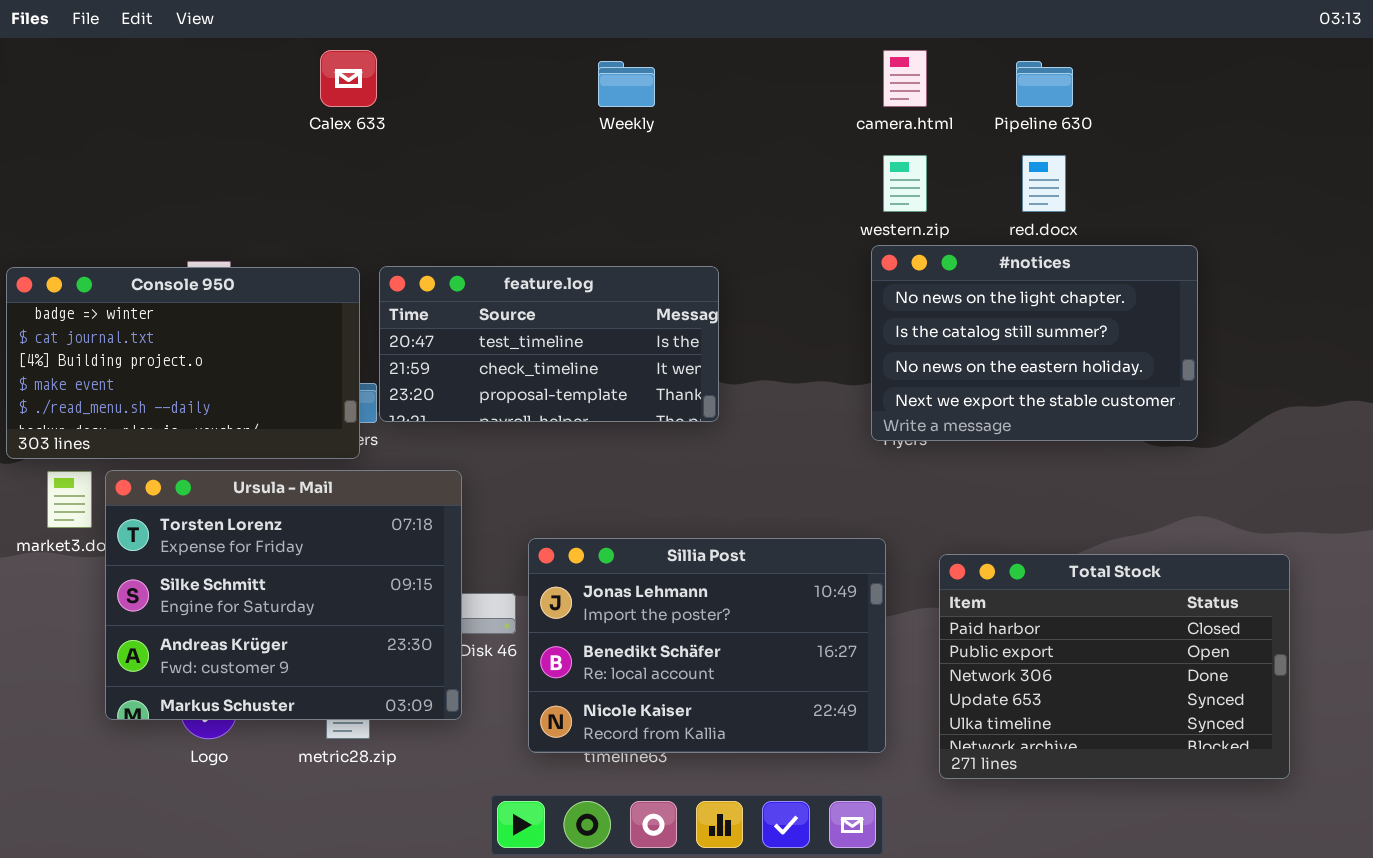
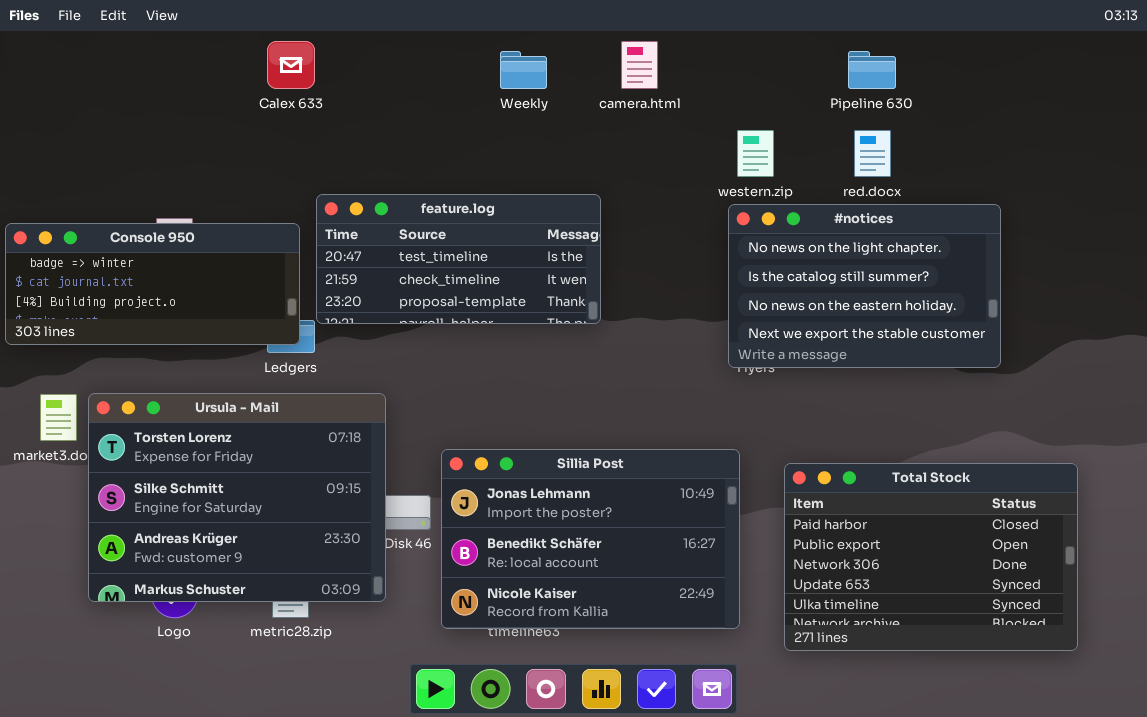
camera.html: [883,50,927,107] -> [621,41,658,89], moved
feature.log: [379,266,719,422] -> [316,194,601,324], moved
Console 950: [6,267,360,459] -> [5,223,300,345], resized

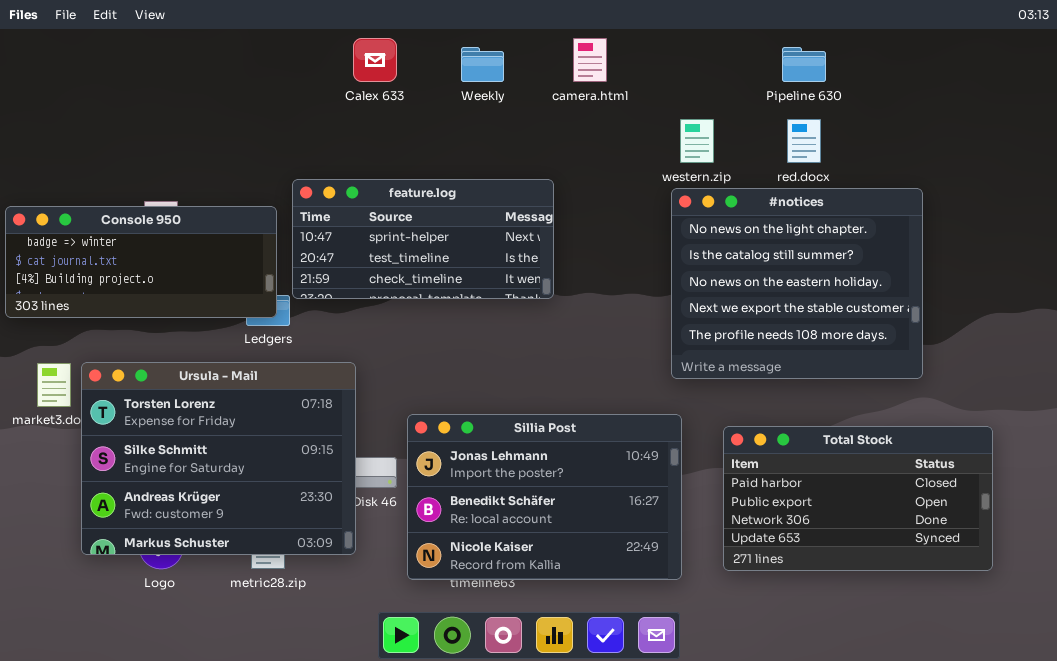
Calex 633: [267,41,315,89] -> [353,38,397,82], moved
feature.log: [316,194,601,324] -> [292,179,554,299], scrolled up 1 row
#notices: [728,204,1001,368] -> [671,188,923,379], resized
Total Stock: [784,463,1078,651] -> [723,426,993,571], resized

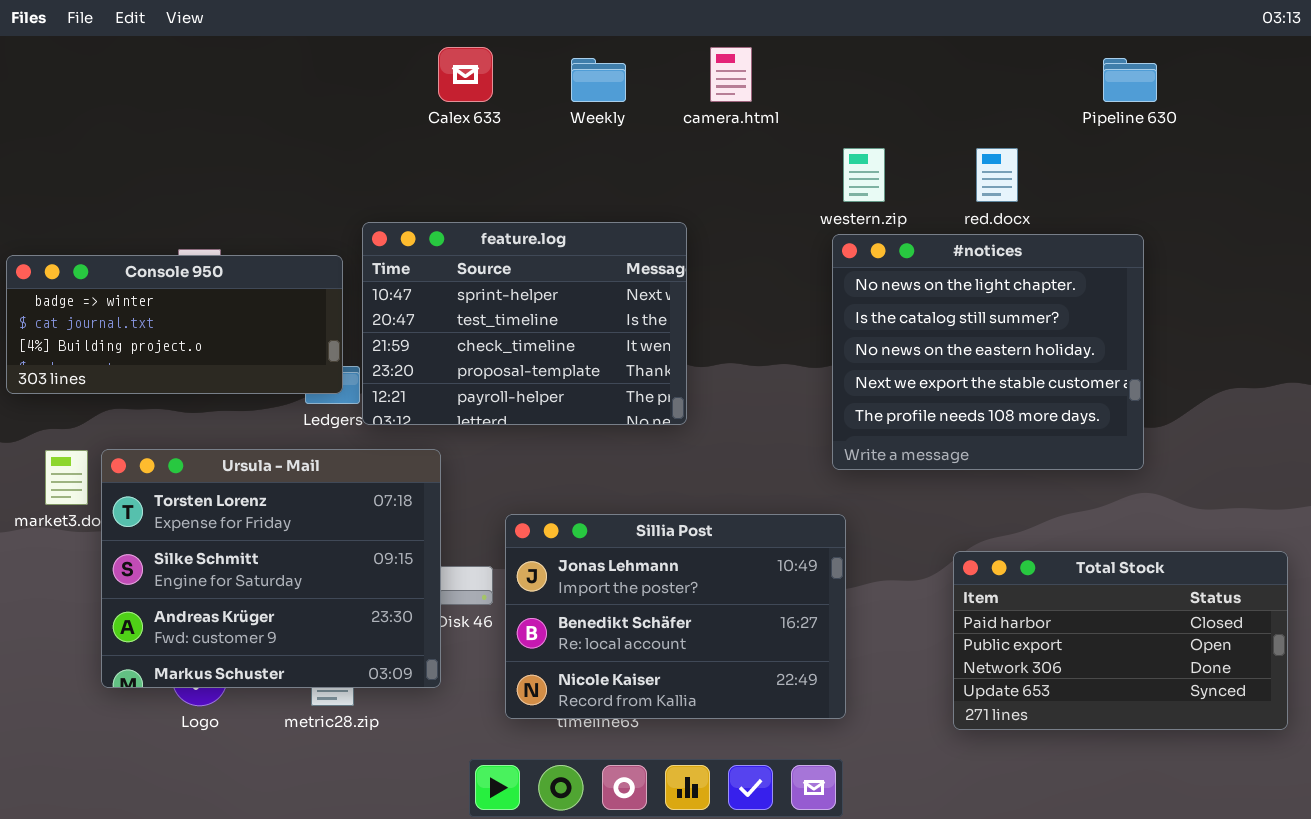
Pipeline 630: [782,47,826,82] -> [1103,58,1157,102], moved
feature.log: [292,179,554,299] -> [362,222,687,425], resized
Total Stock: [723,426,993,571] -> [953,551,1288,730], moved

